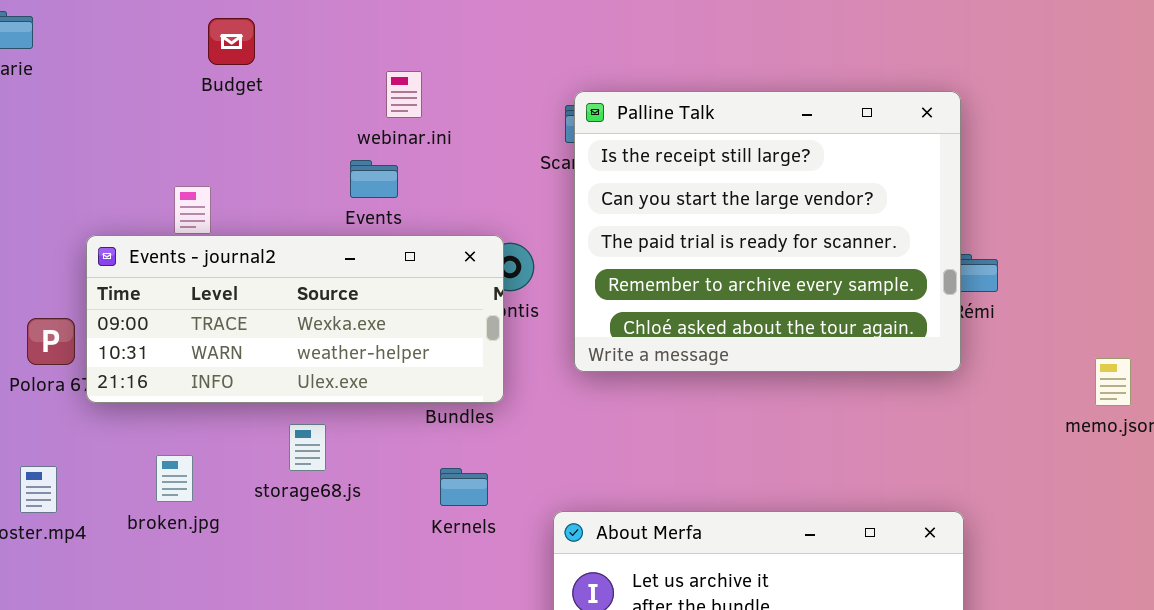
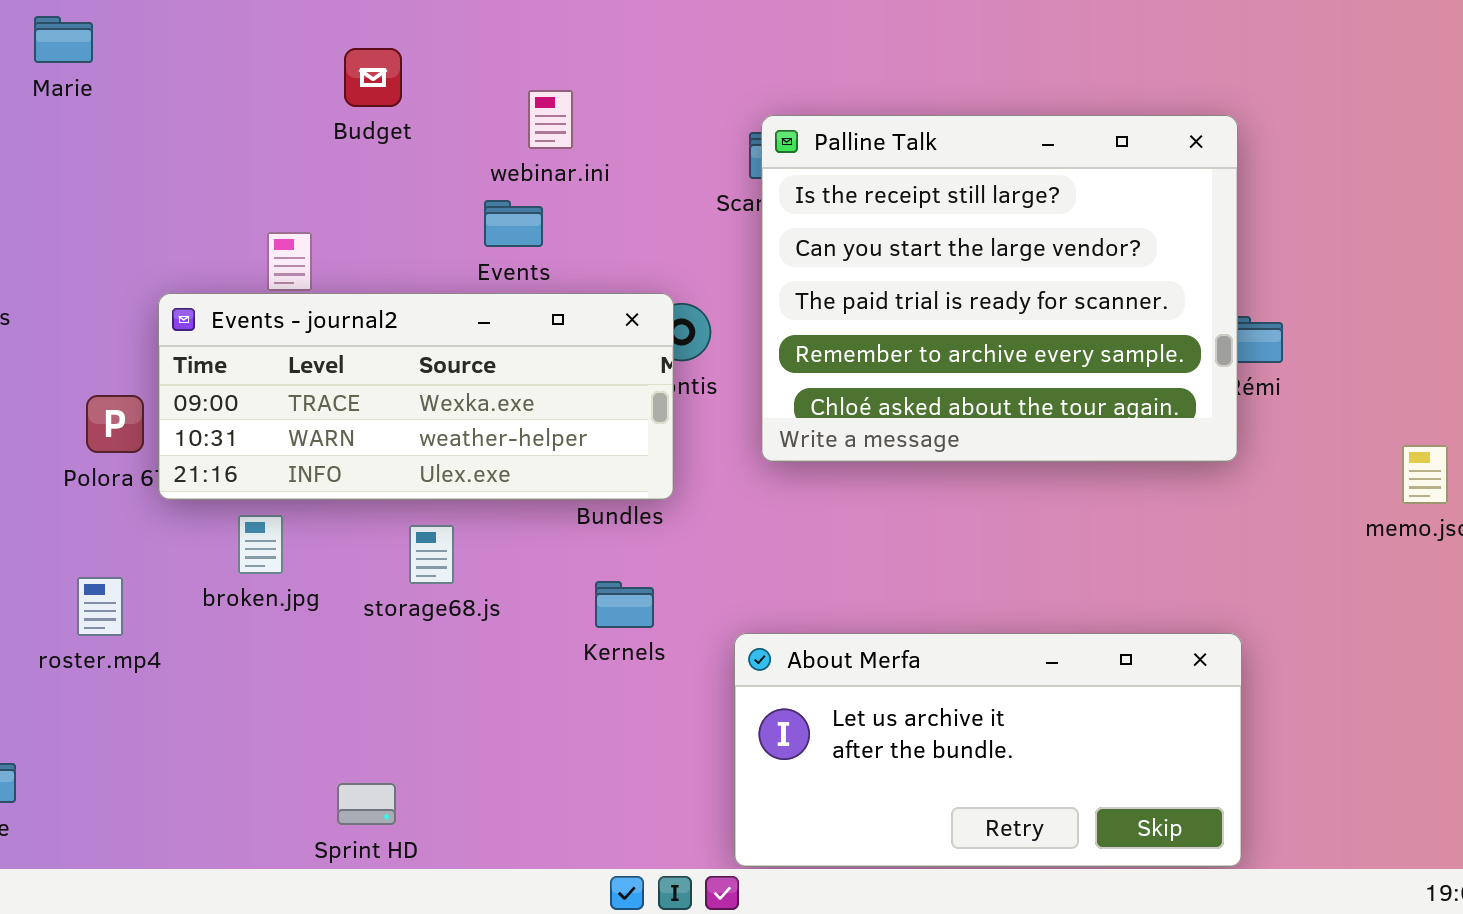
Budget: [208,18,255,65] -> [344,48,402,107], moved
broken.jpg: [156,455,193,502] -> [238,515,283,574], moved

